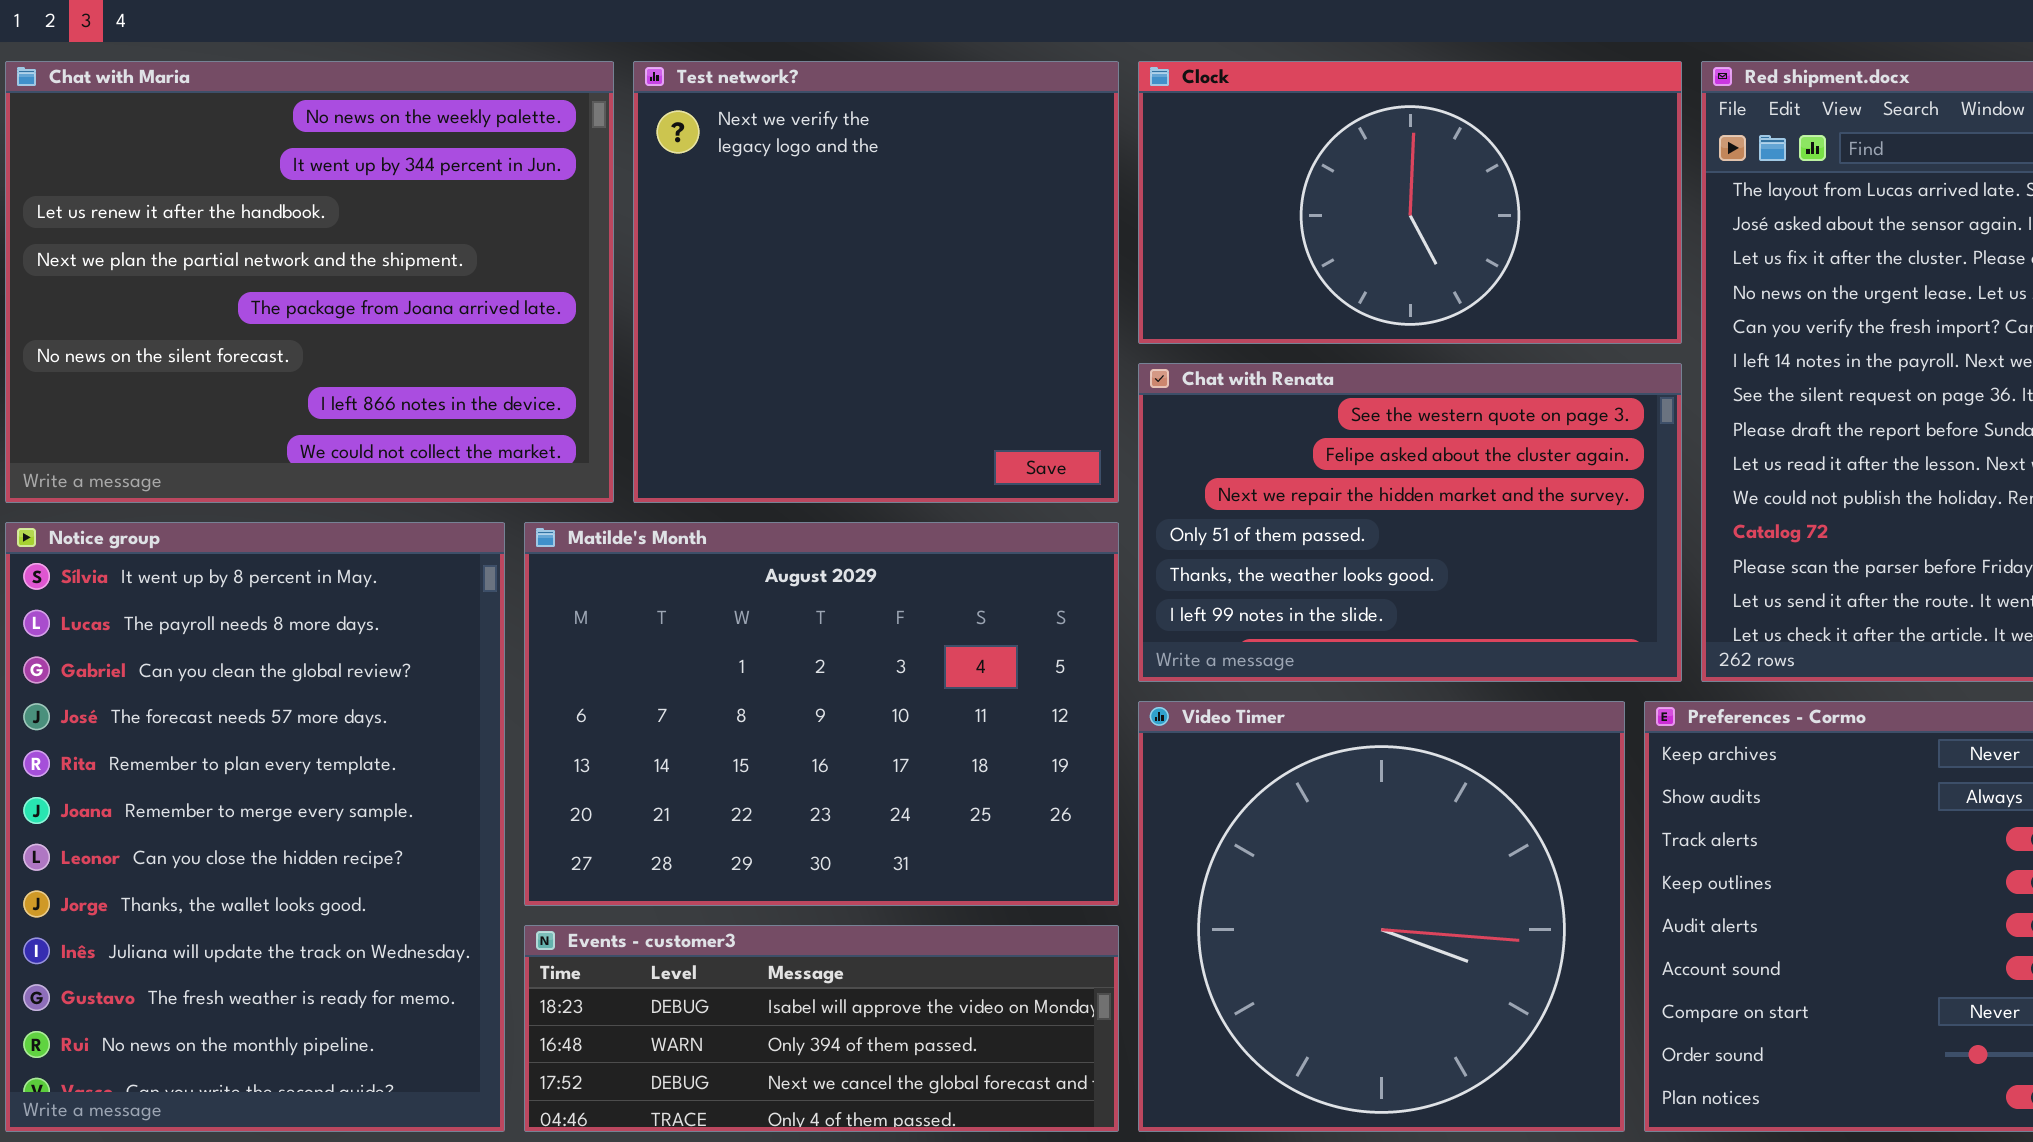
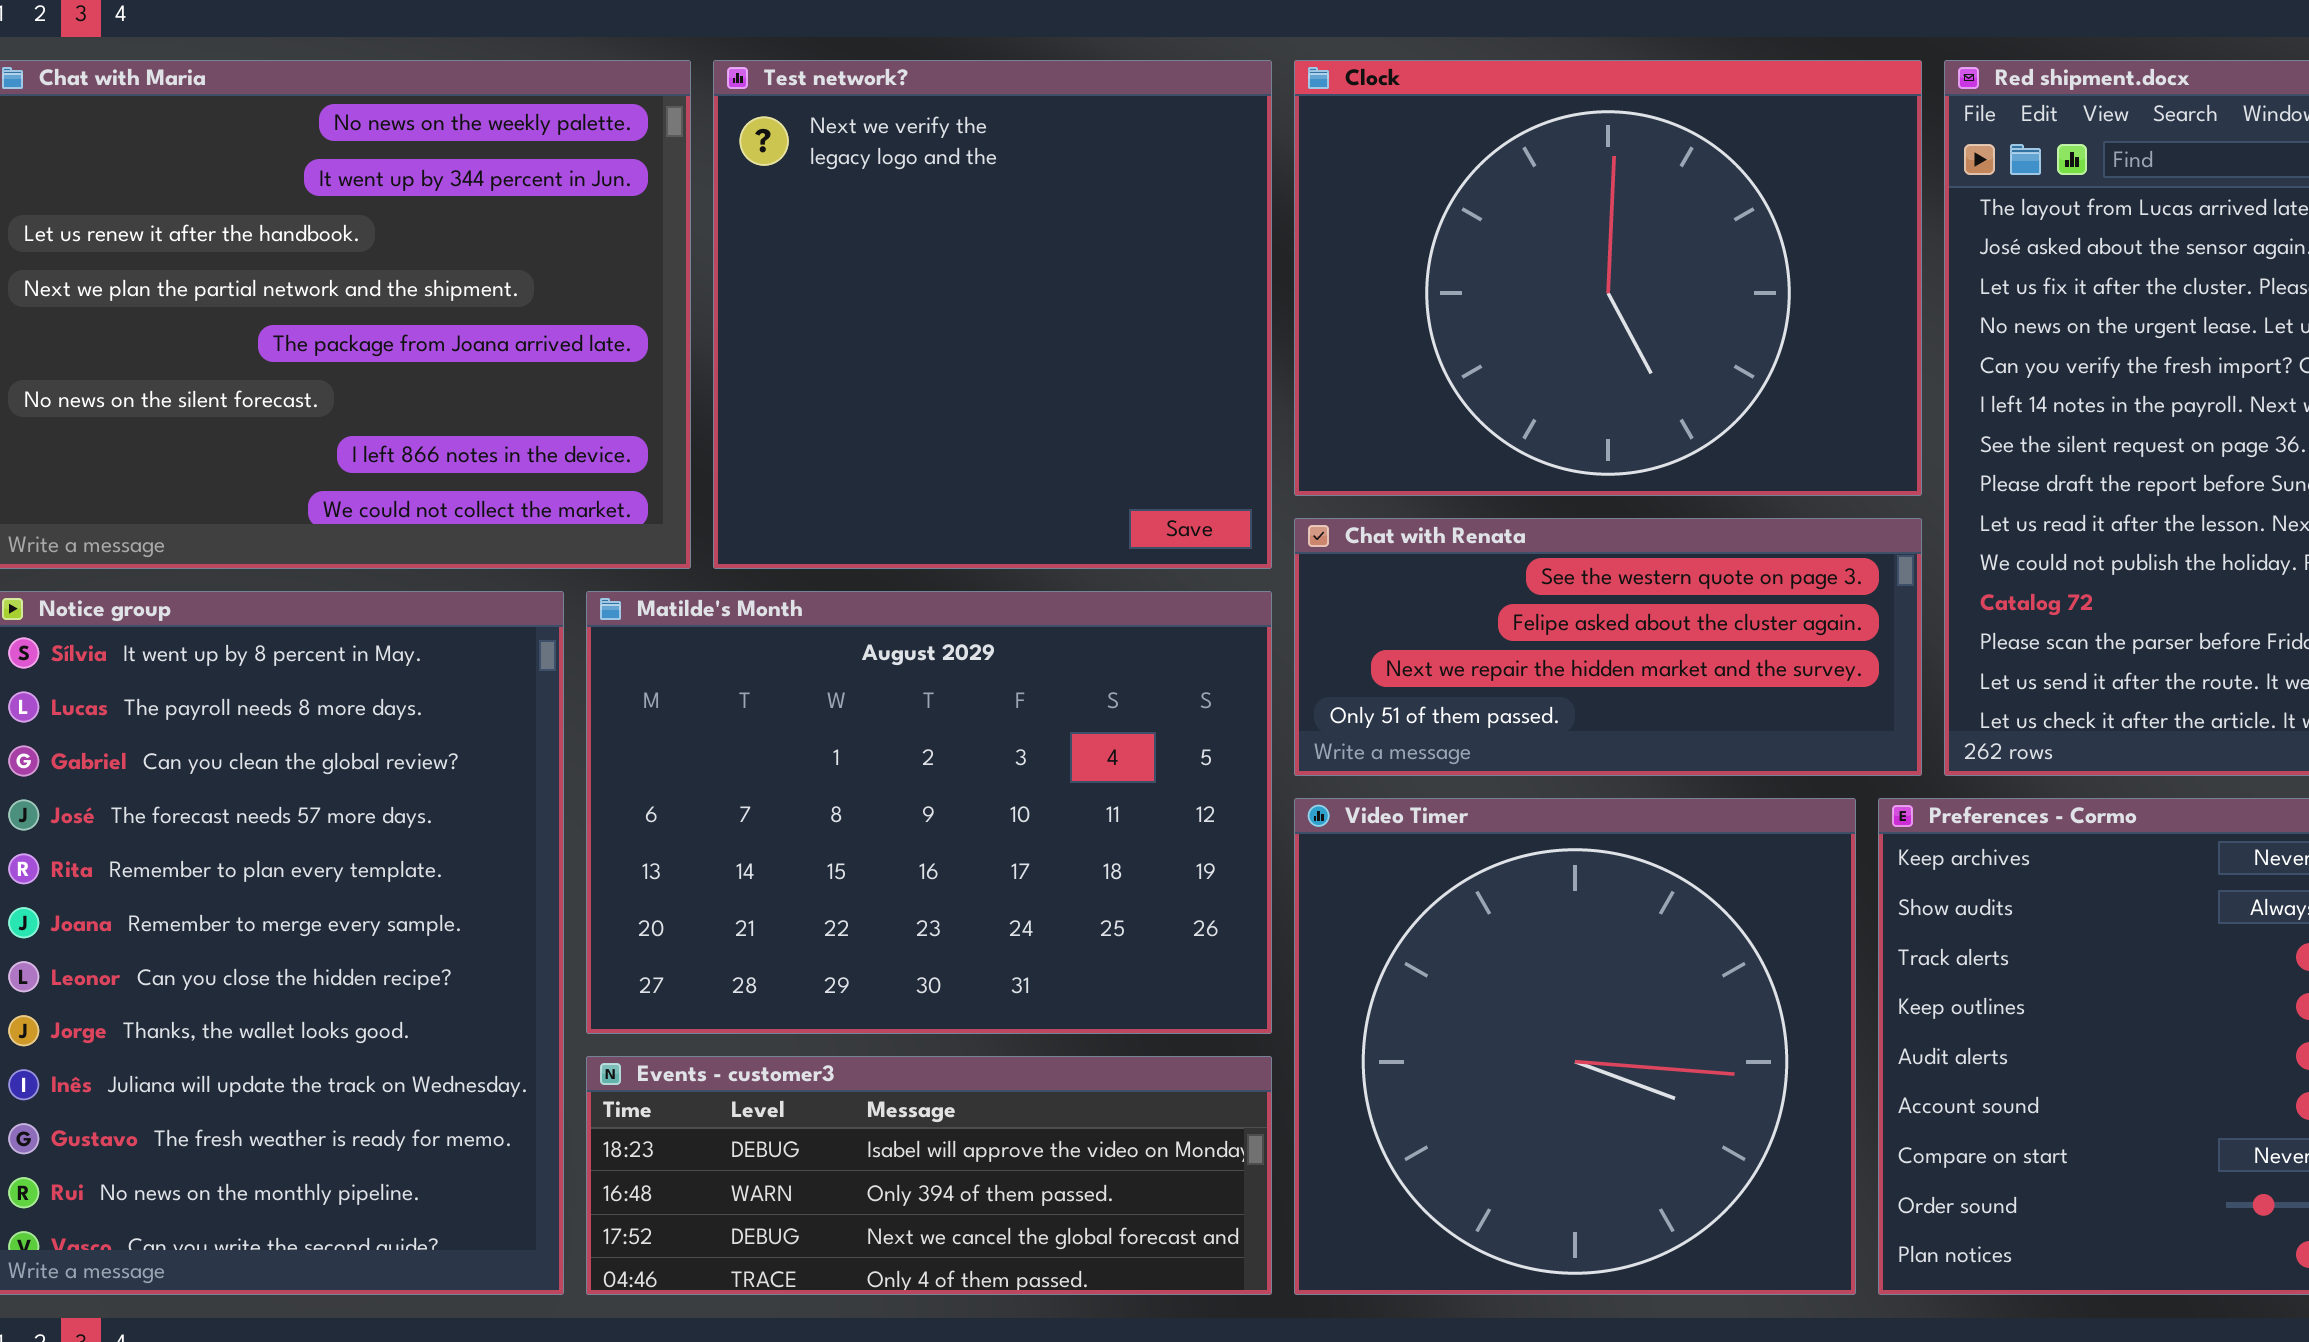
Clock: [1138,61,1682,344] -> [1294,60,1922,496], resized
Chat with Renata: [1138,363,1682,682] -> [1294,518,1922,776], resized

